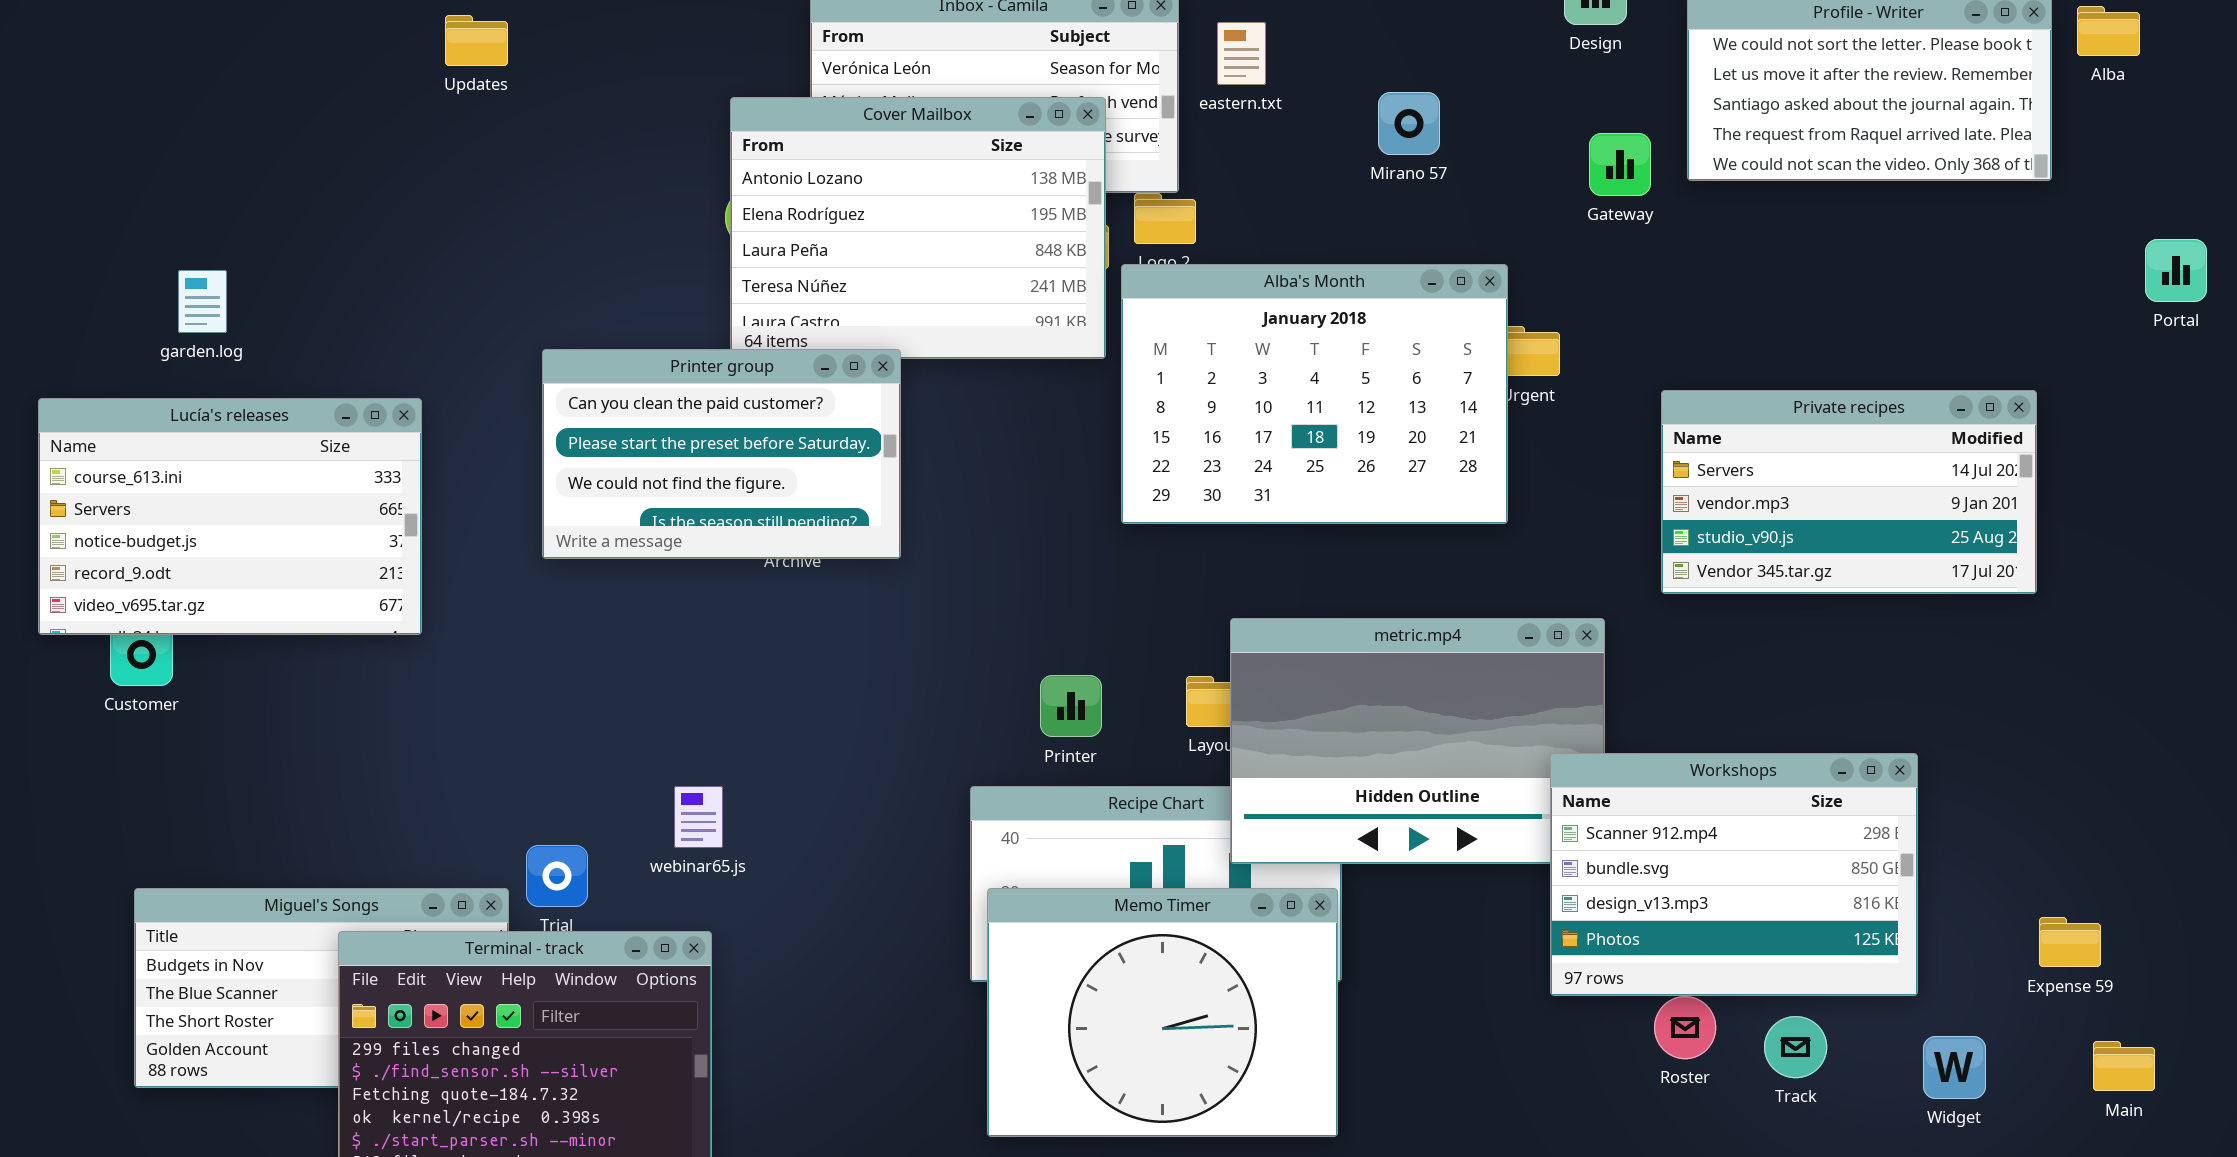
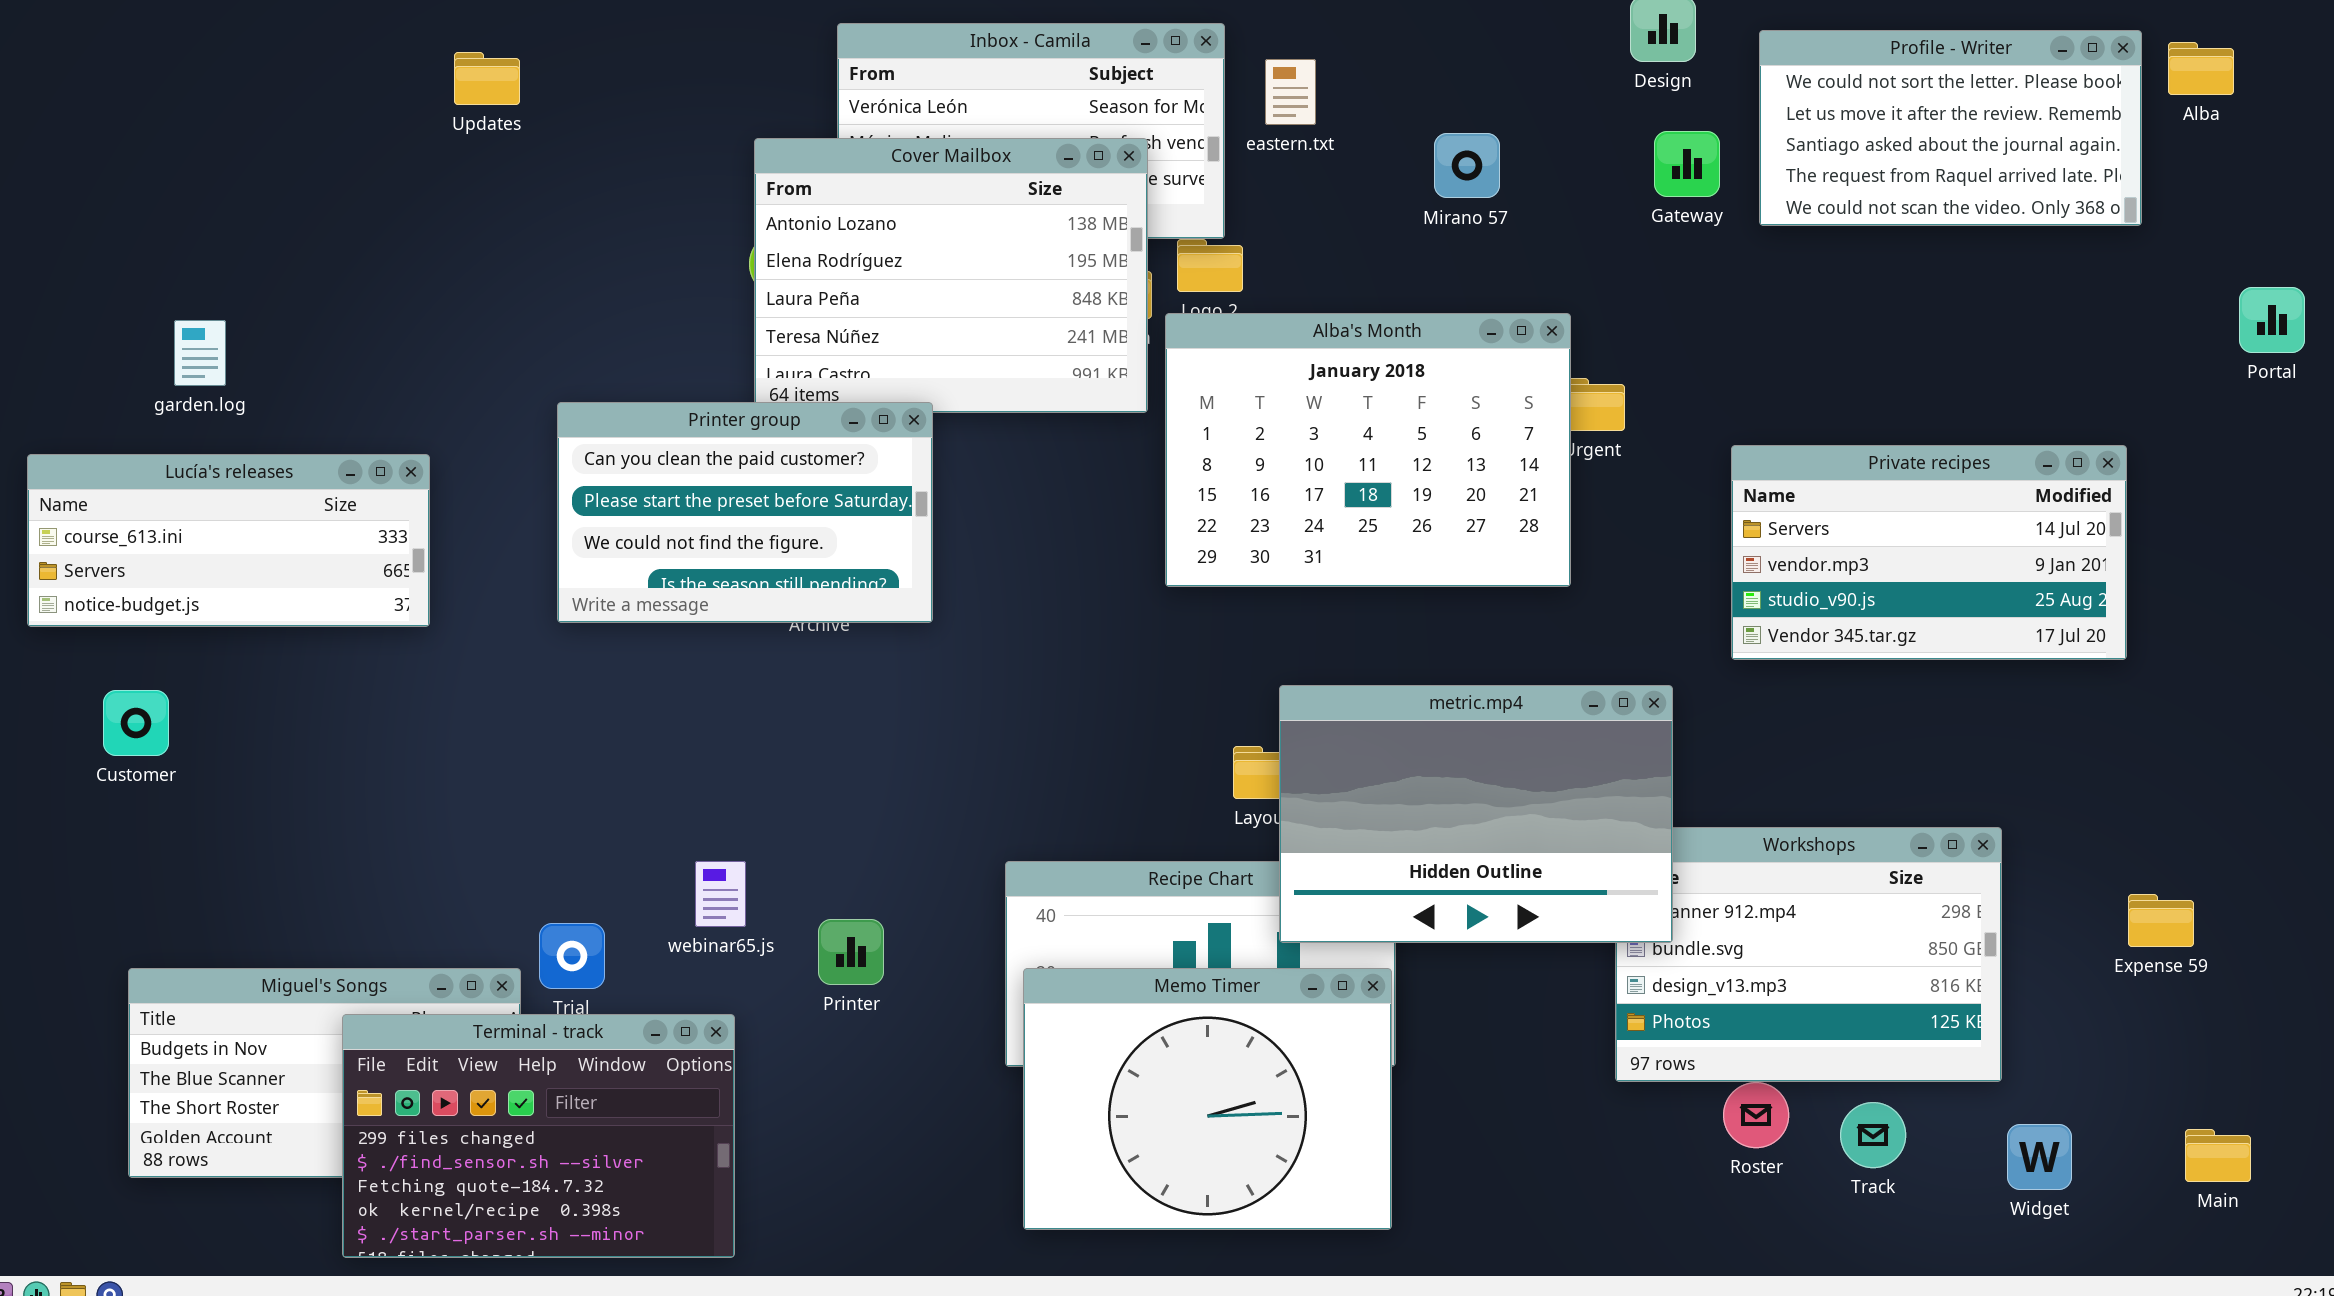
Gateway: [1589,133,1651,196] -> [1654,131,1720,197], moved
Lucía's releases: [38,398,422,635] -> [27,454,430,627], resized
metric.mp4: [1230,618,1605,864] -> [1279,685,1673,943], raised
Printer: [1040,675,1102,737] -> [818,919,884,985], moved
Expense 59: [2039,917,2101,967] -> [2128,894,2194,947], moved

